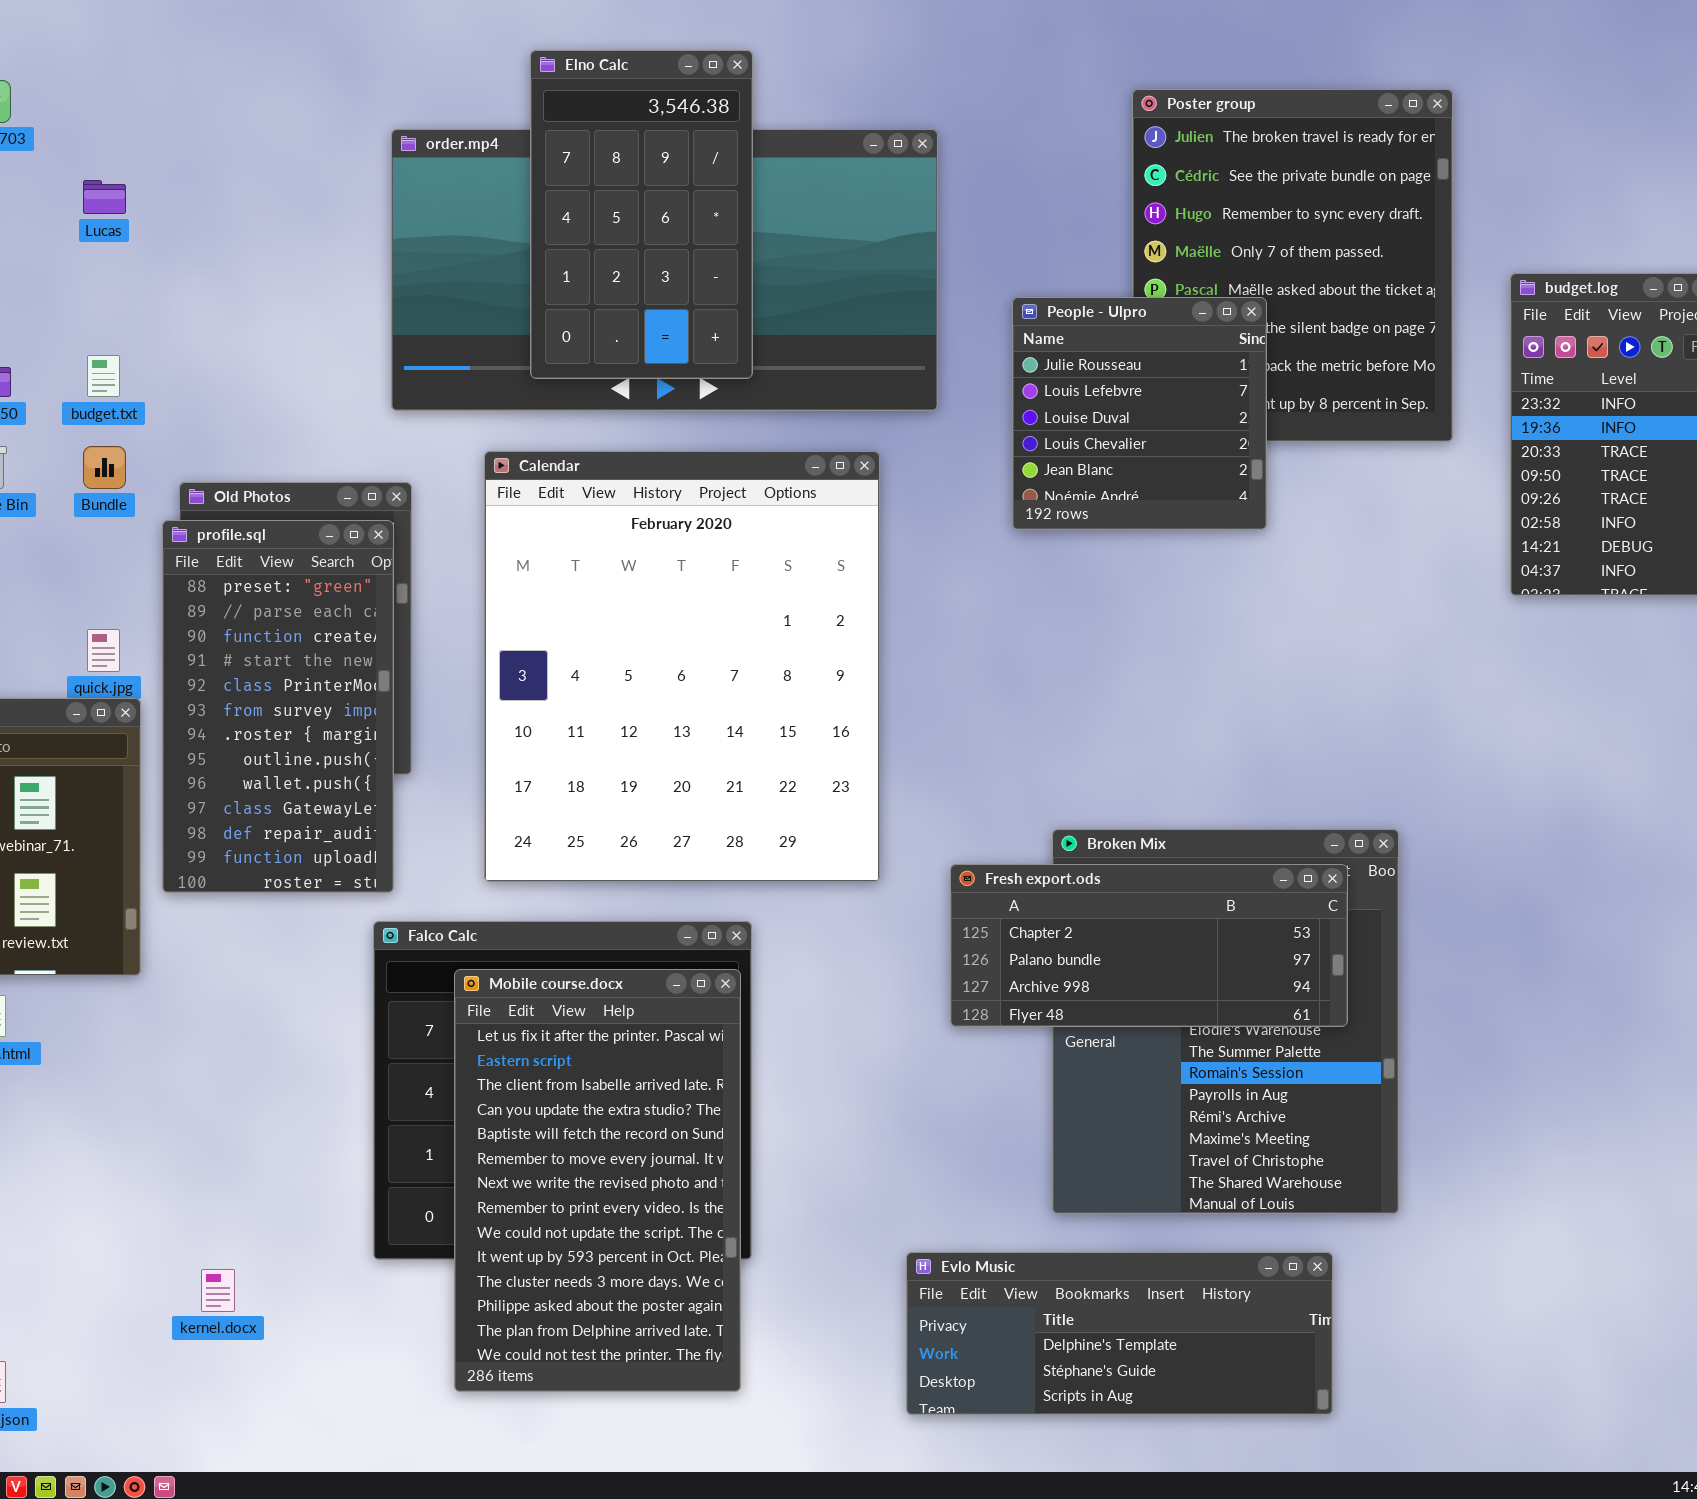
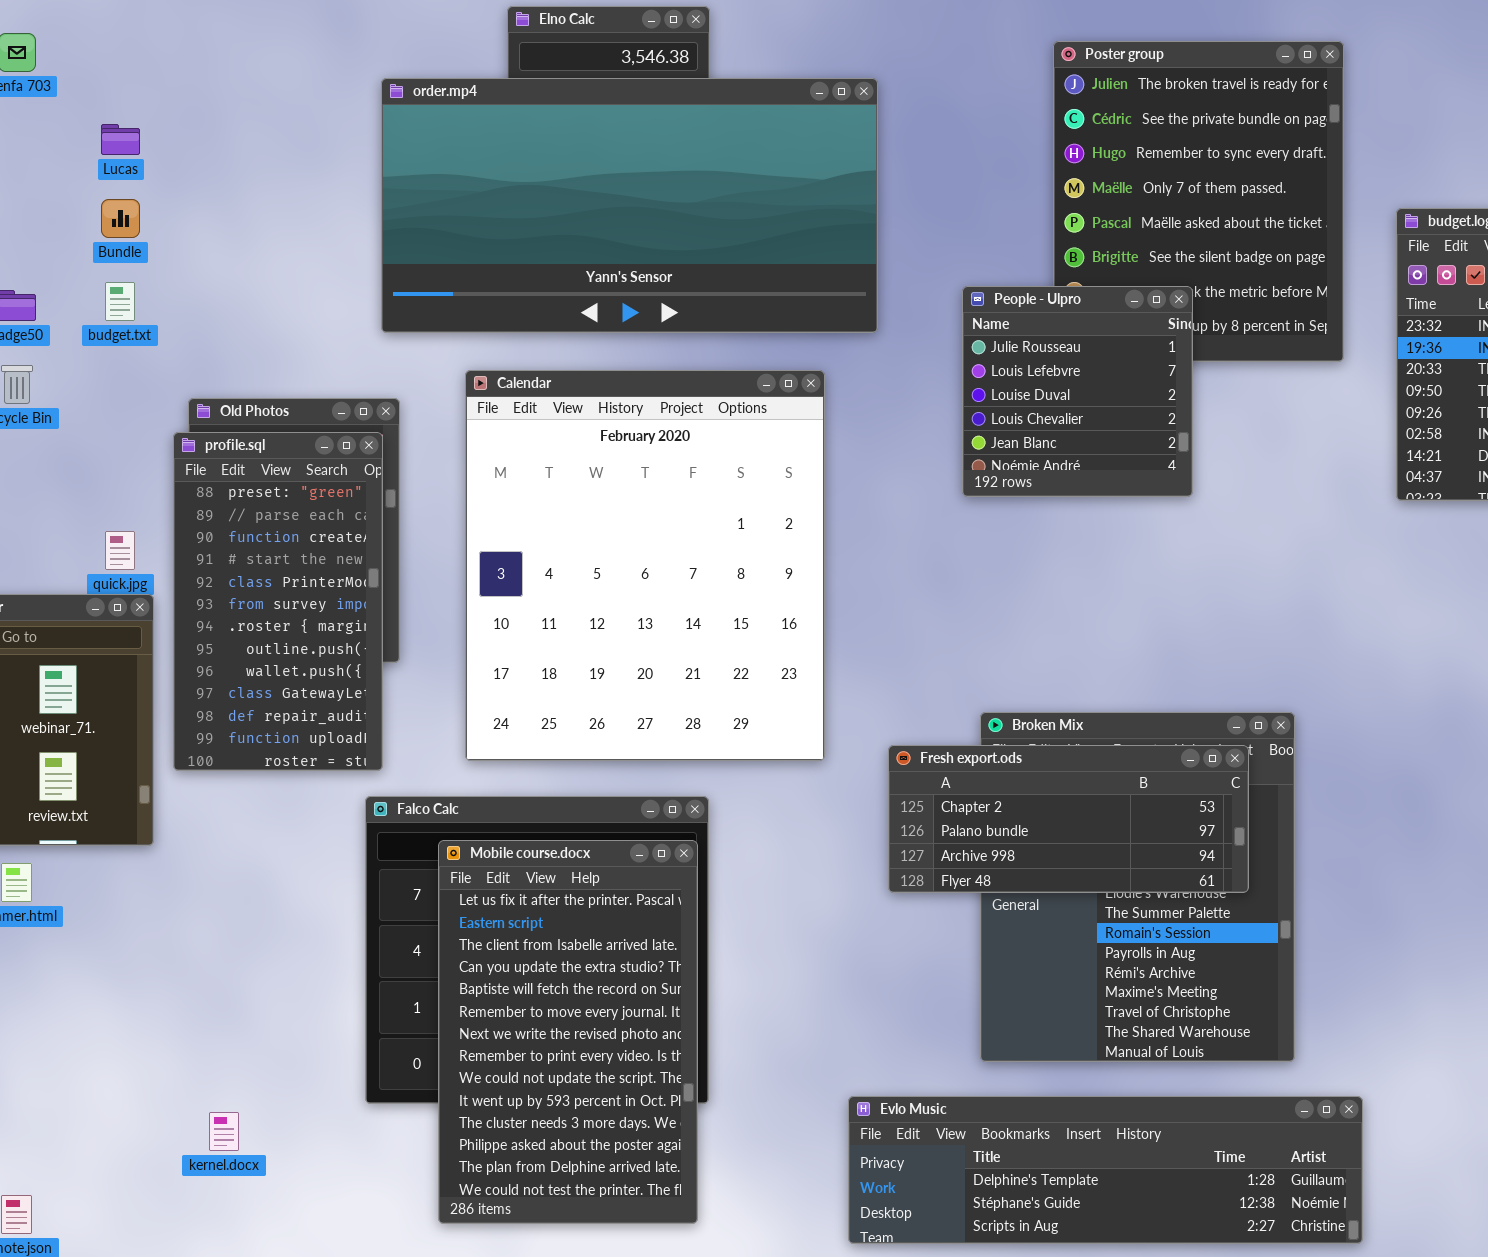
order.mp4: [391,129,938,411] -> [381,78,878,333], raised
People - Ulpro: [1012,297,1267,530] -> [962,286,1193,497], moved
Bundle: [83,446,126,489] -> [101,199,140,238], moved
Evlo Music: [906,1252,1333,1415] -> [848,1096,1363,1244], resized

